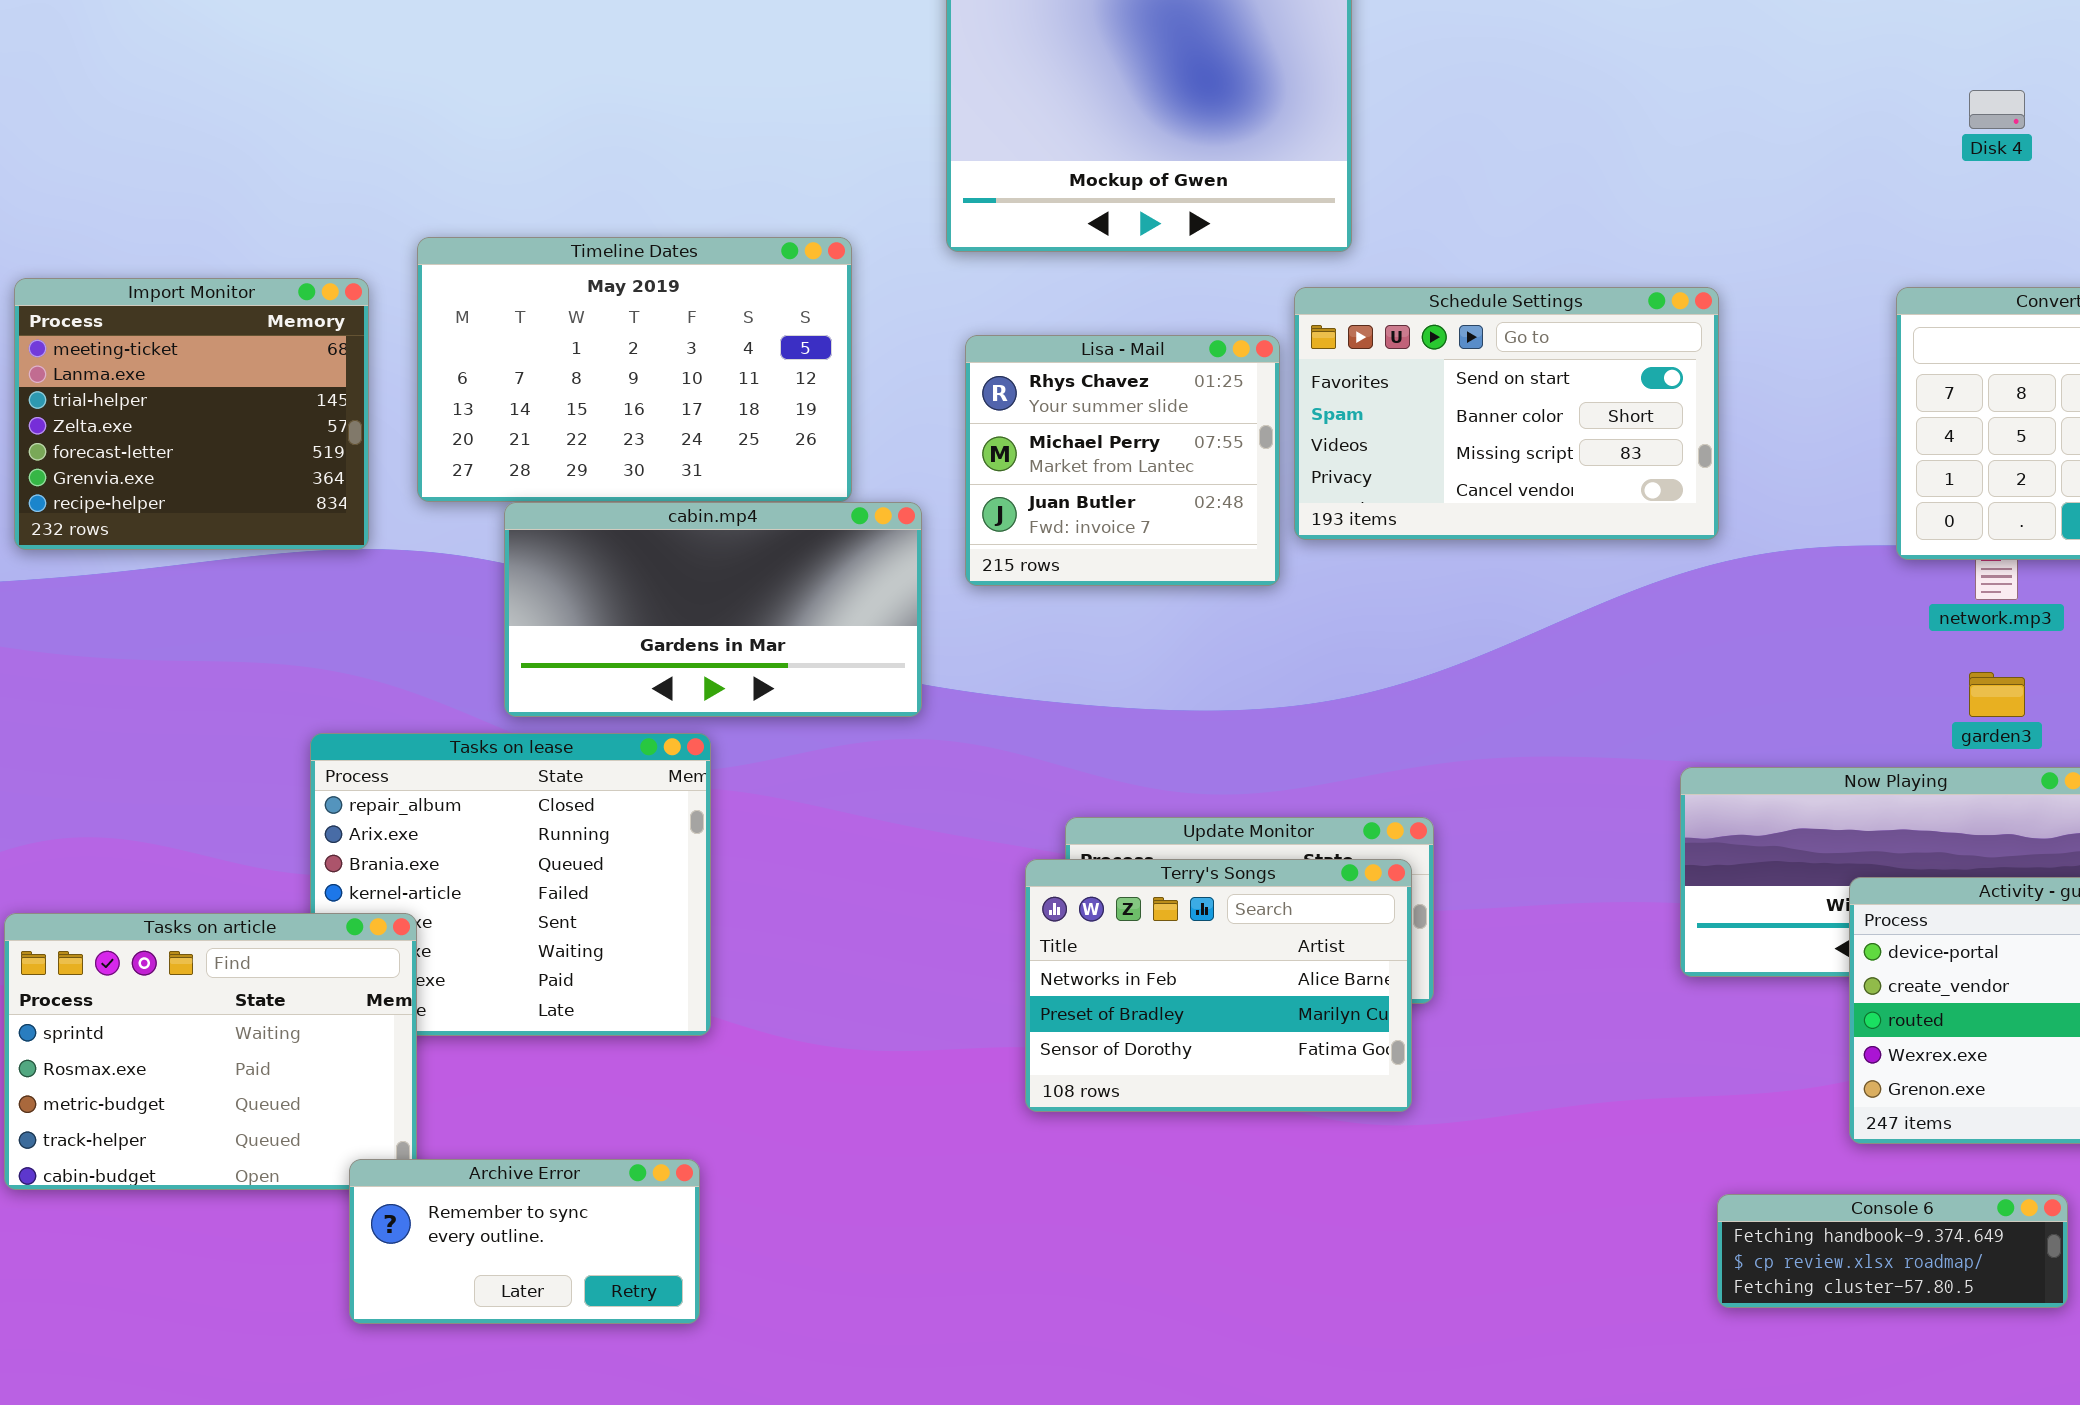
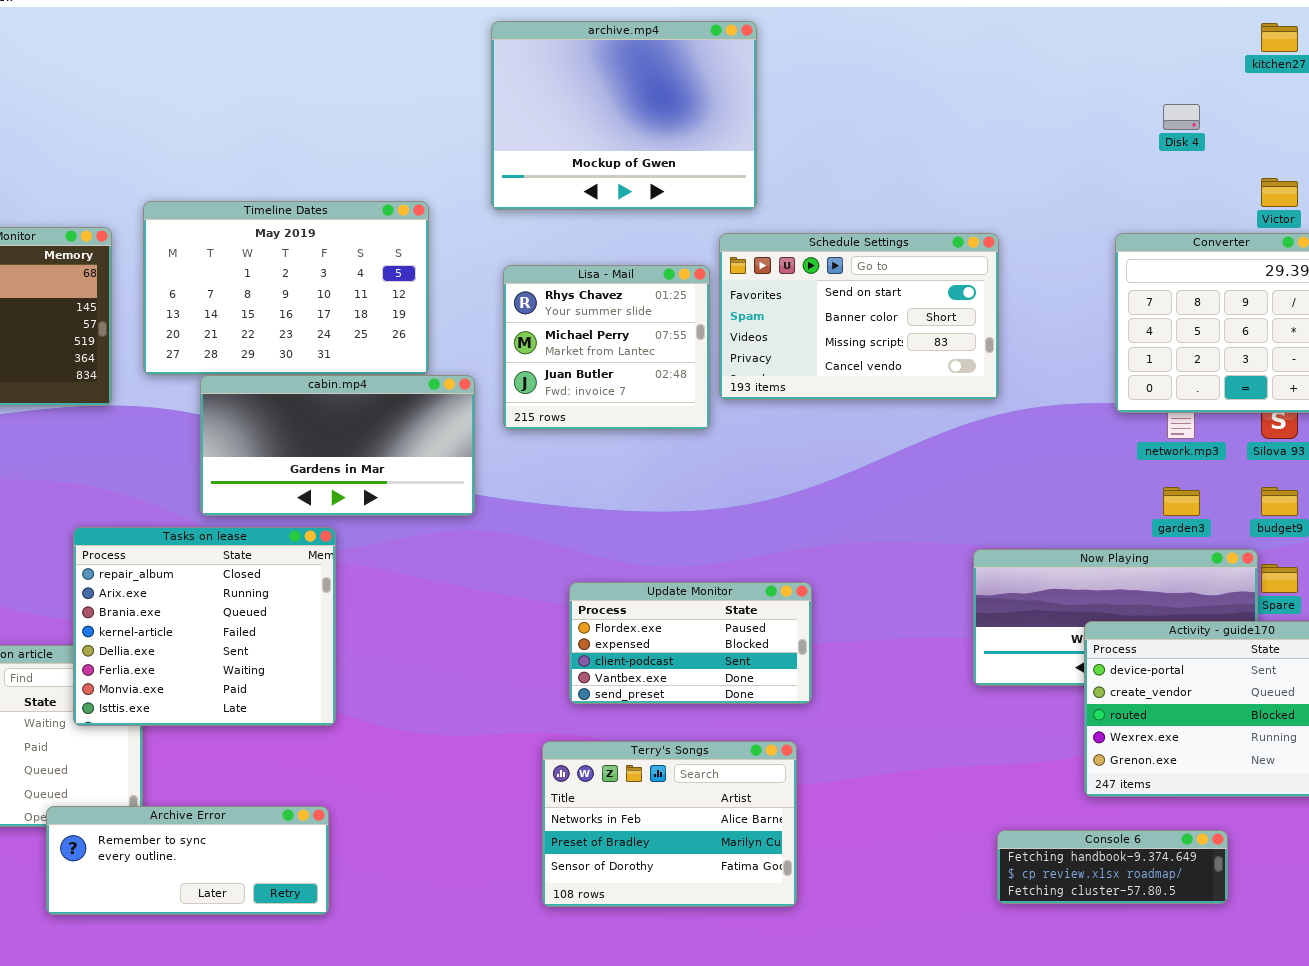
Tasks on lease: [310,733,711,1036] -> [73,527,336,726], raised
Terry's Songs: [1025,859,1412,1112] -> [542,741,797,907], moved
Archive Error: [349,1159,700,1324] -> [46,806,329,915], resized

